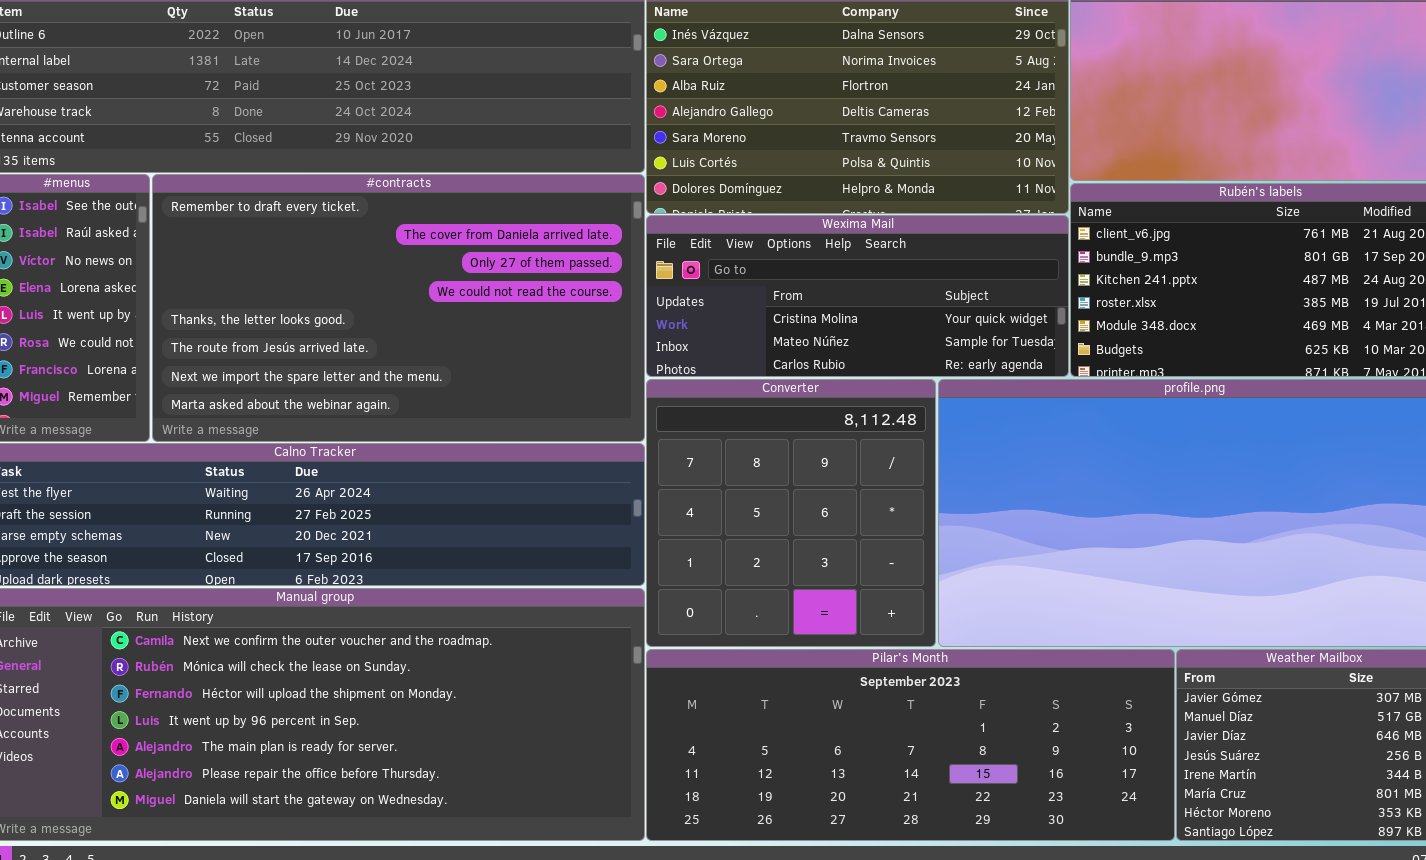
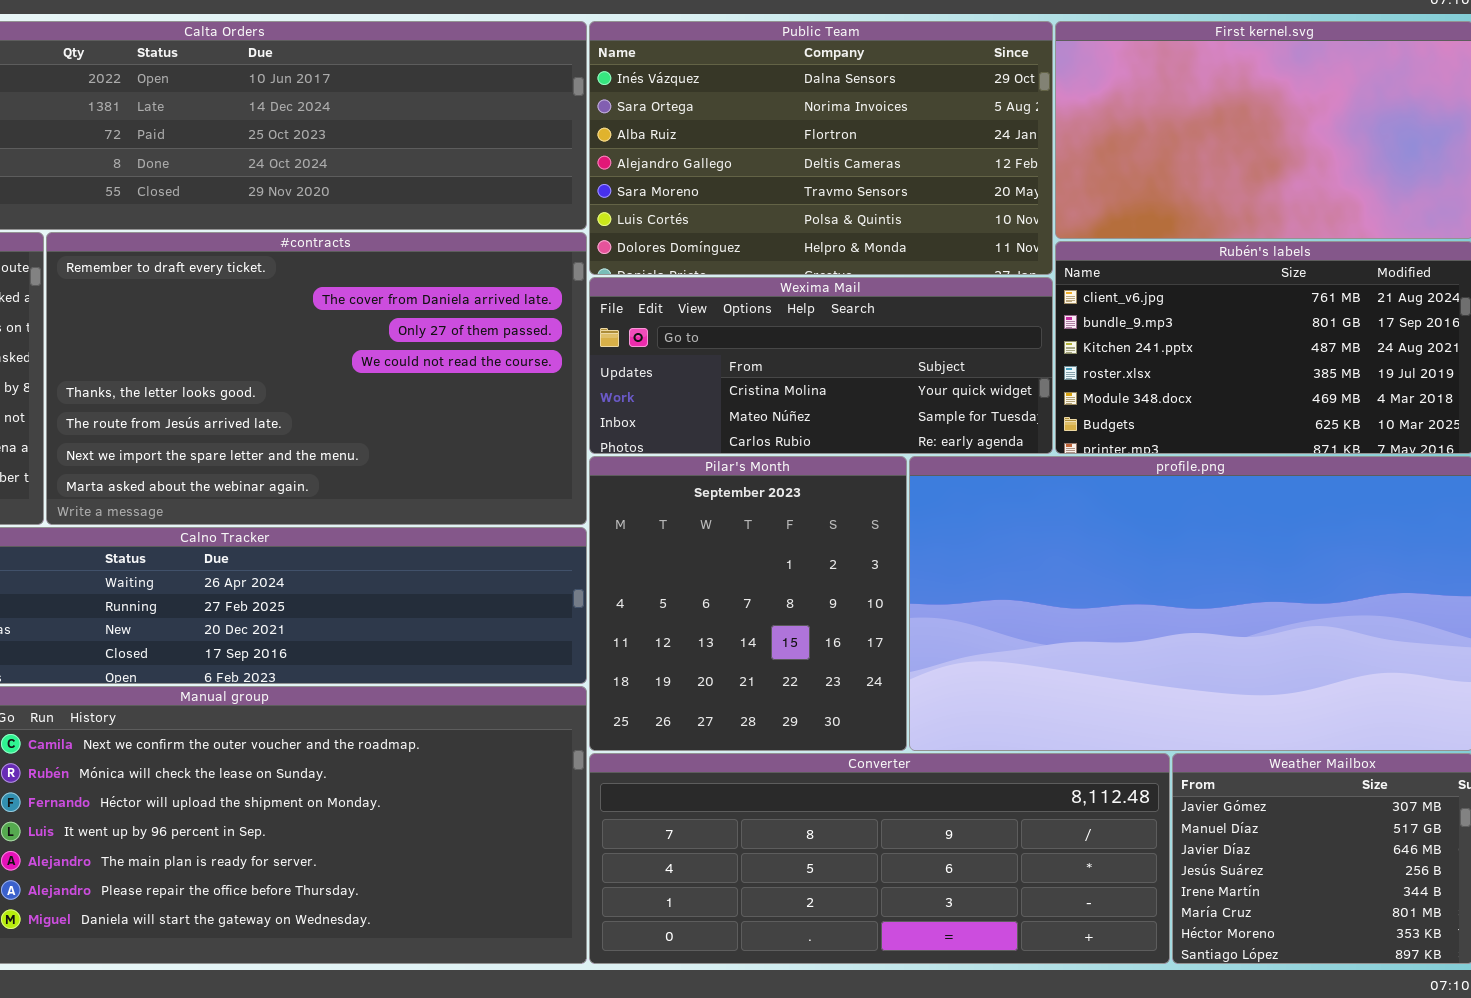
Converter: [646,379,936,647] -> [589,753,1170,964], moved, resized
Pilar's Month: [646,649,1175,841] -> [589,456,907,751], moved, resized

